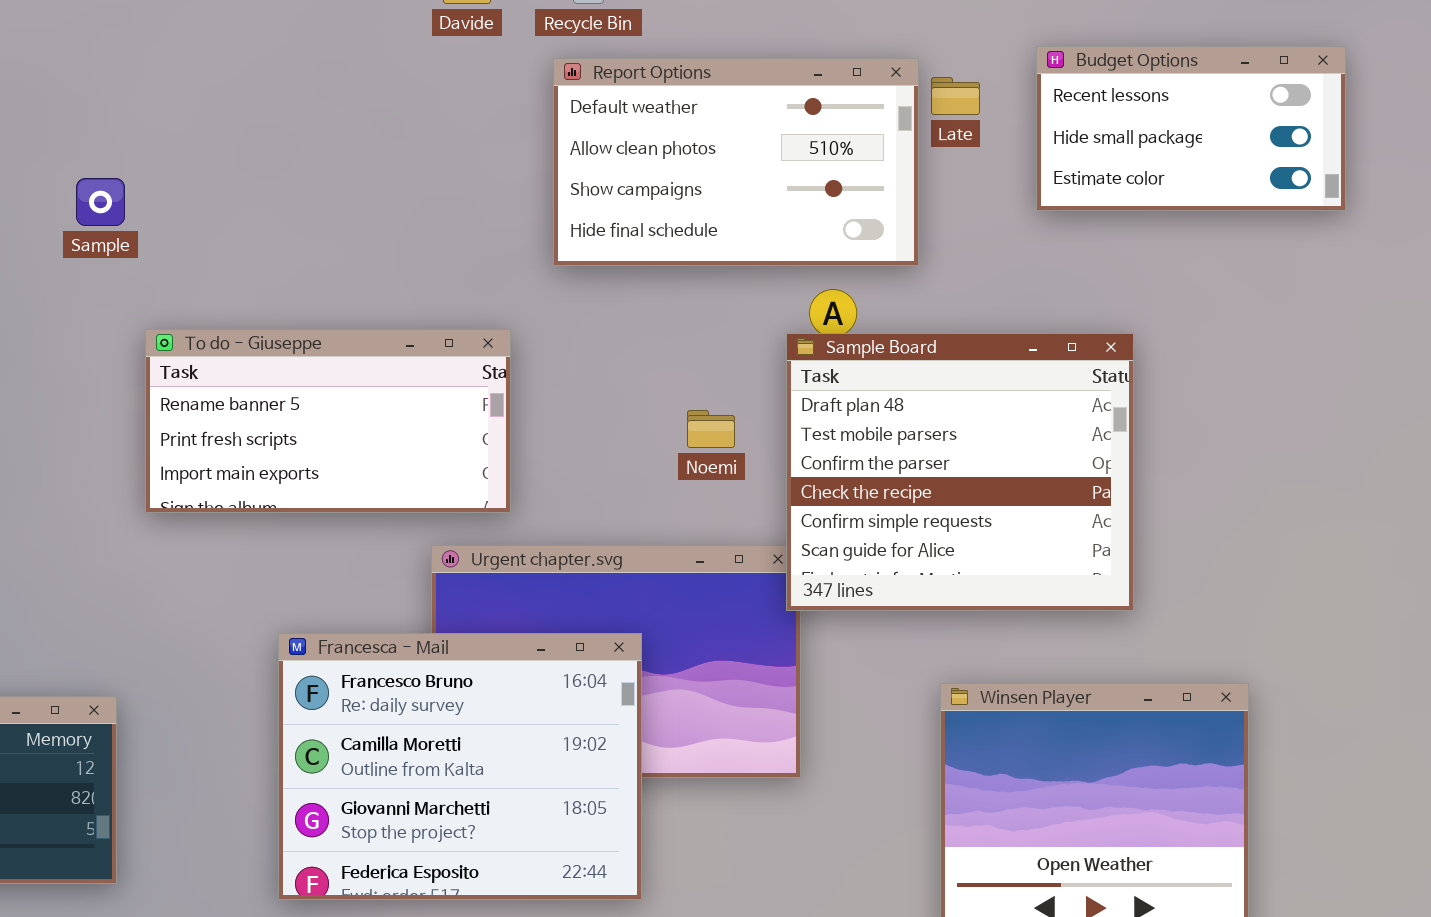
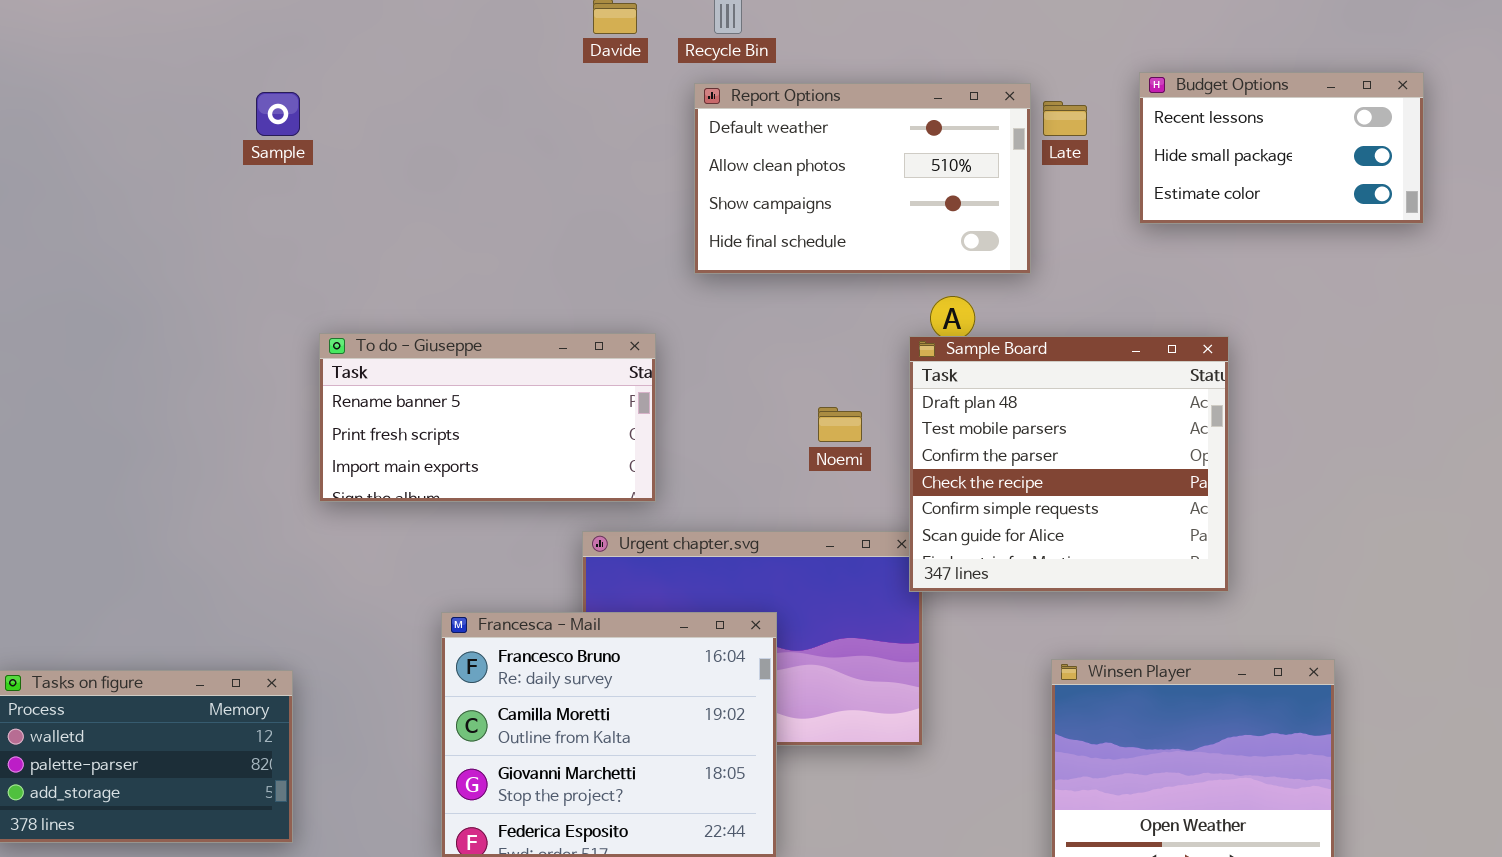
Sample: [76,178,125,226] -> [256,92,300,136], moved

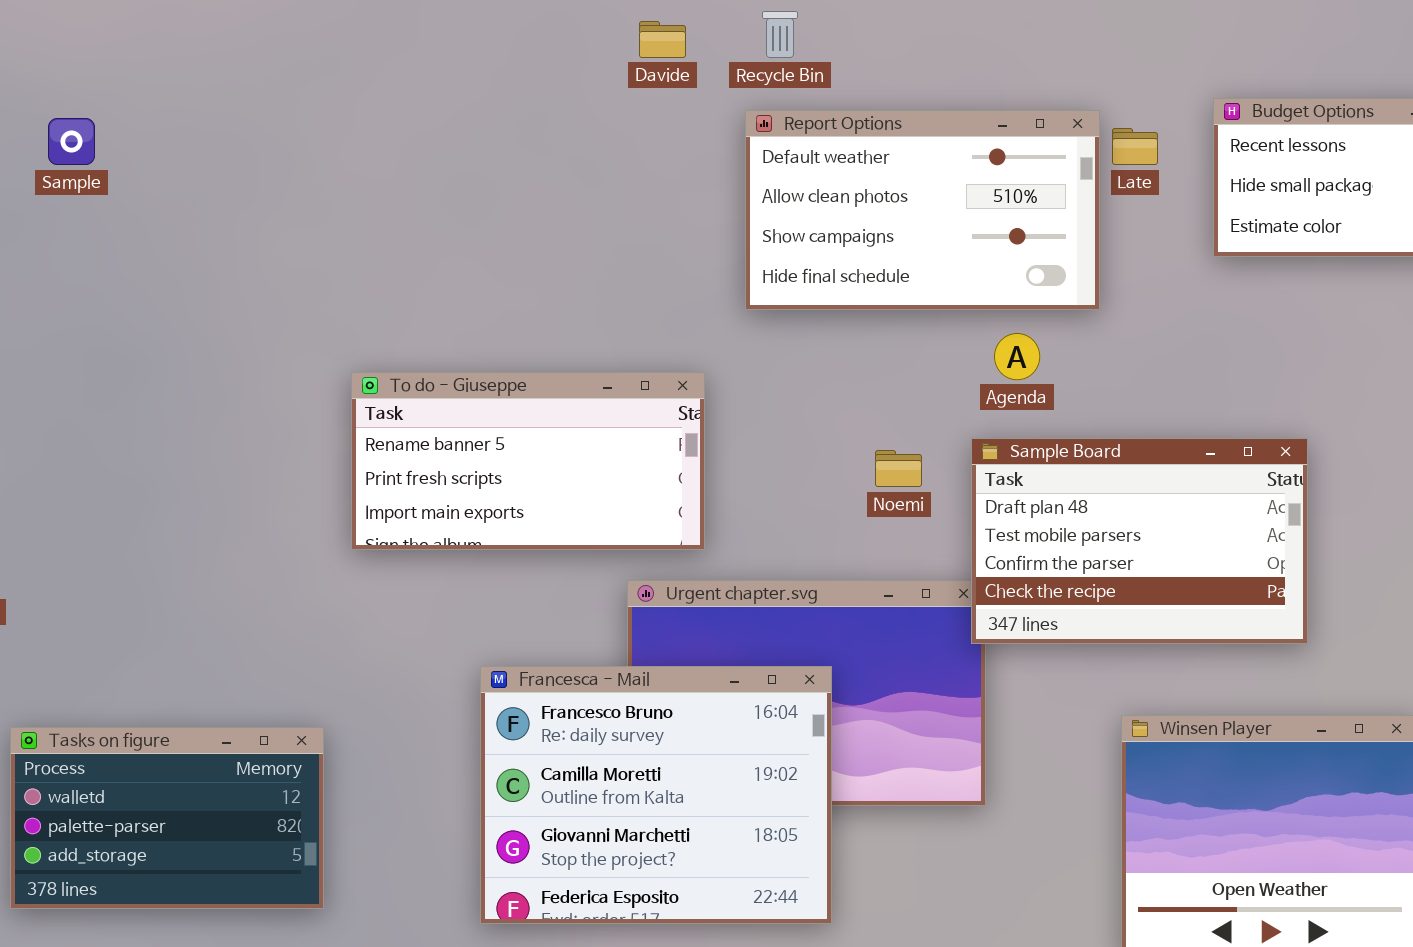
Sample: [256,92,300,136] -> [48,118,95,165], moved
Sample Board: [909,336,1229,592] -> [971,438,1308,644], resized

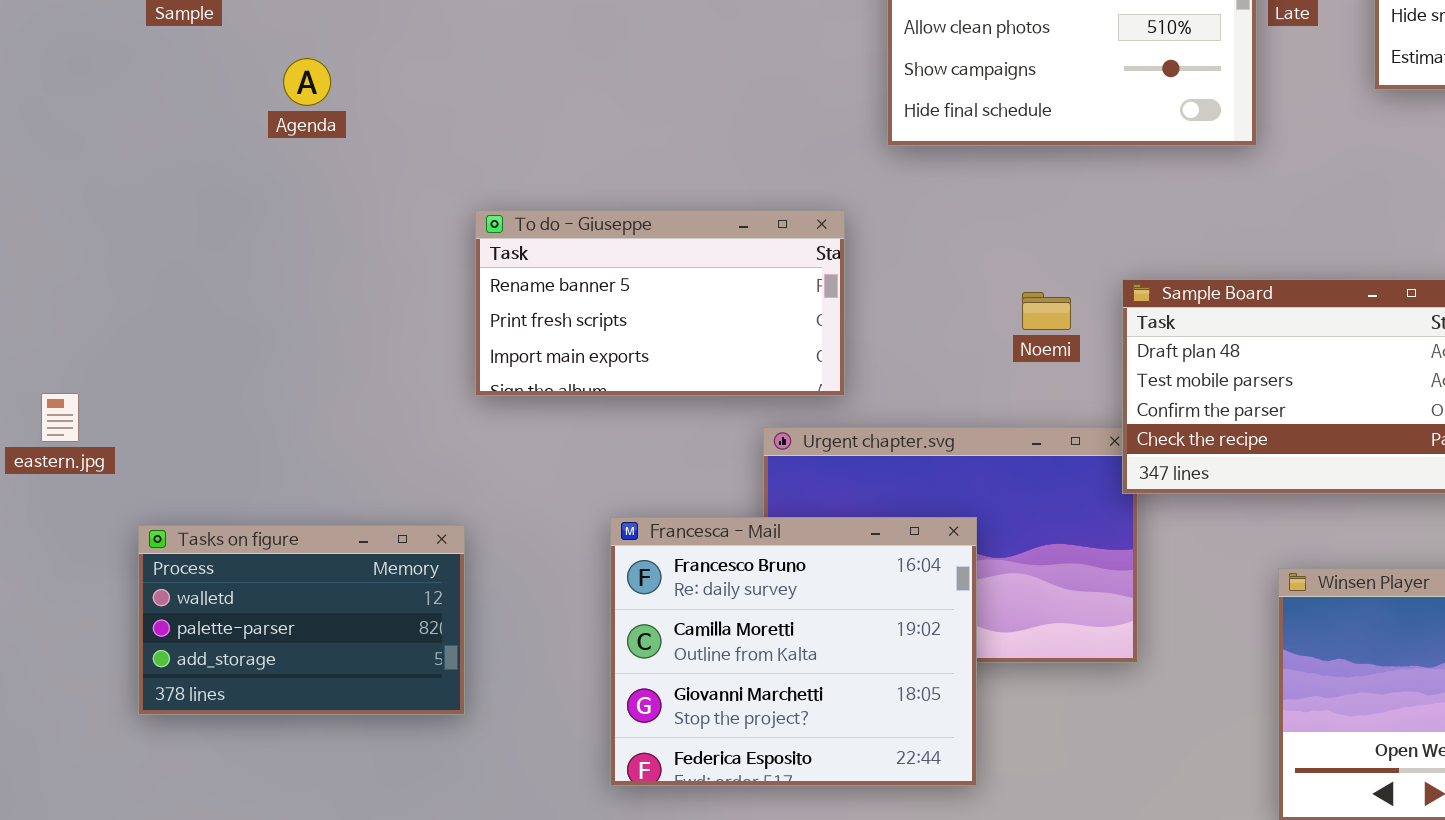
Agenda: [994,333,1040,380] -> [283,58,331,106], moved
Tasks on figure: [10,727,324,909] -> [138,525,465,715], moved

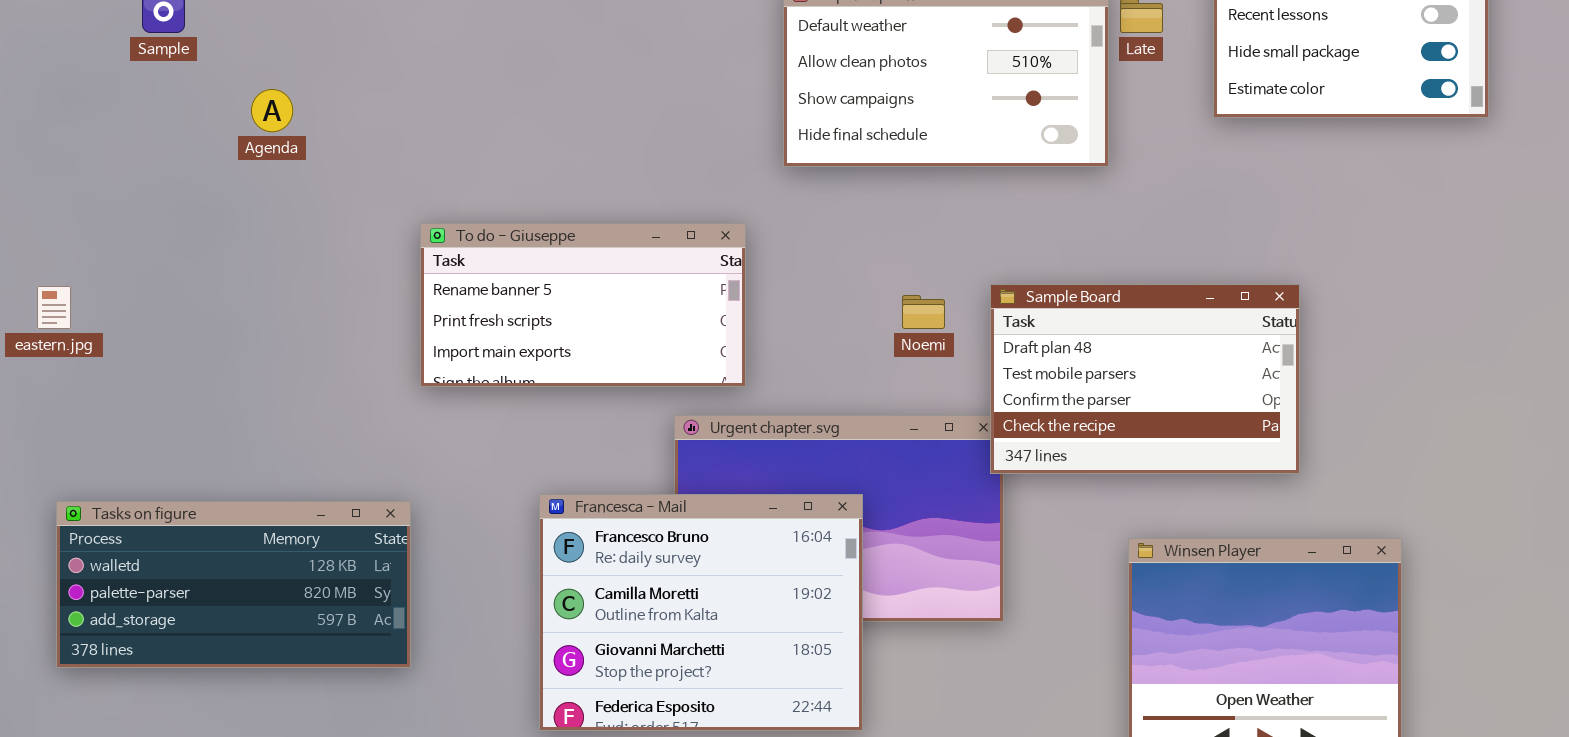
eastern.jpg: [41,393,79,442] -> [37,286,71,329], moved
Tasks on figure: [138,525,465,715] -> [56,501,411,668], resized

